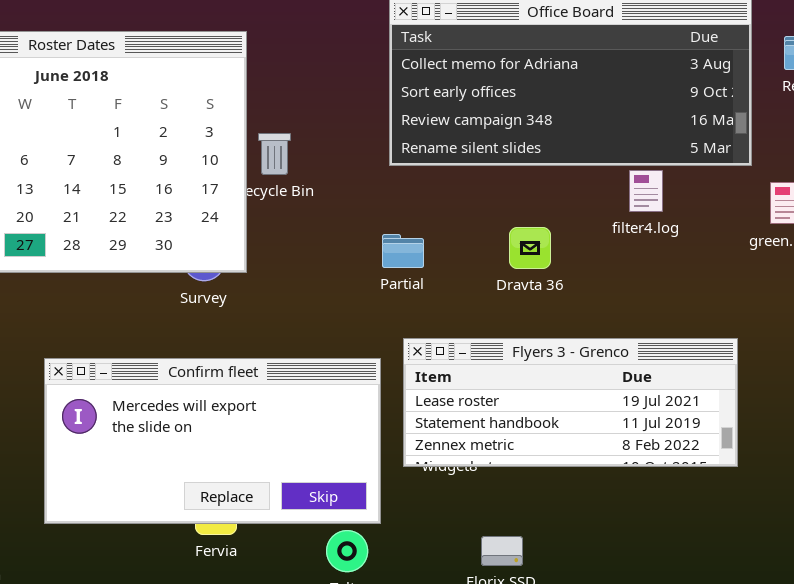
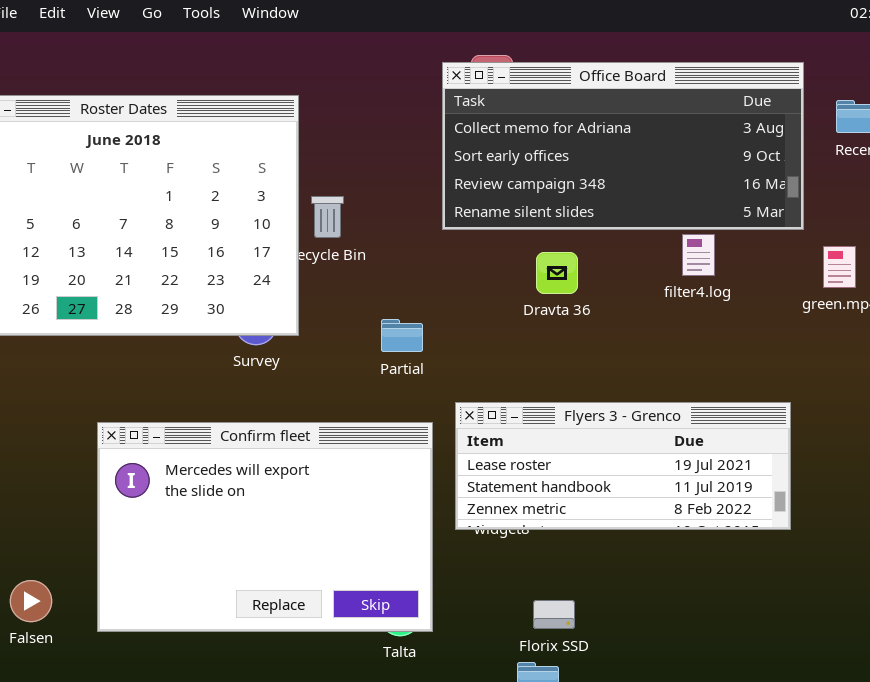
Dravta 36: [509,227,551,269] -> [536,252,578,294], moved
Partial: [382,234,424,268] -> [381,319,423,352], moved
Confirm fleet: [44,358,381,524] -> [97,422,433,632], resized

